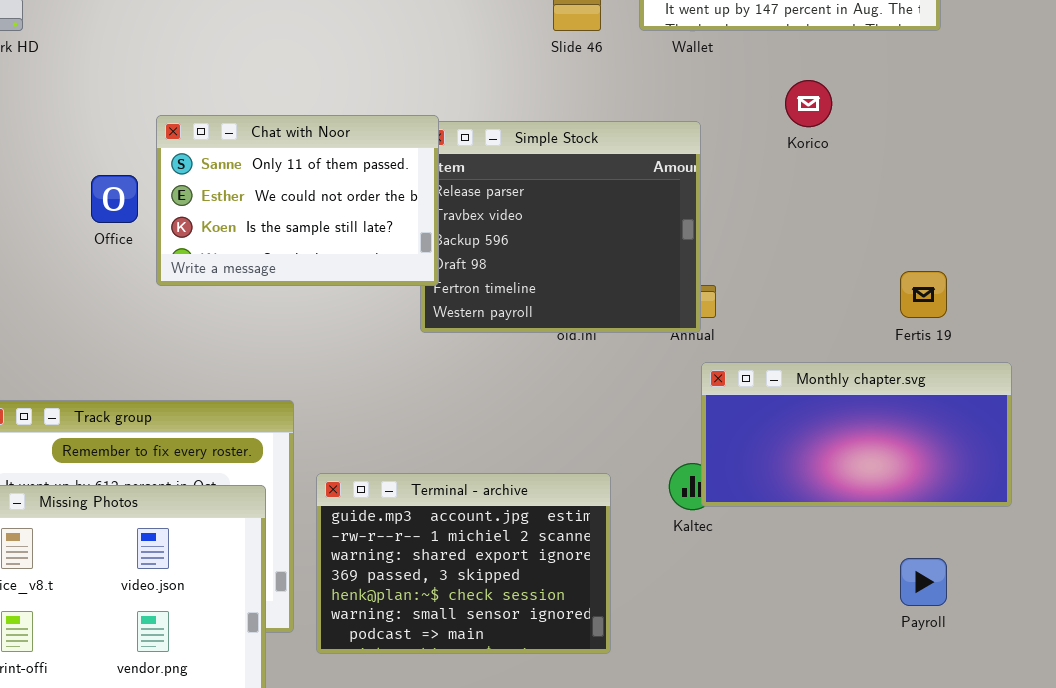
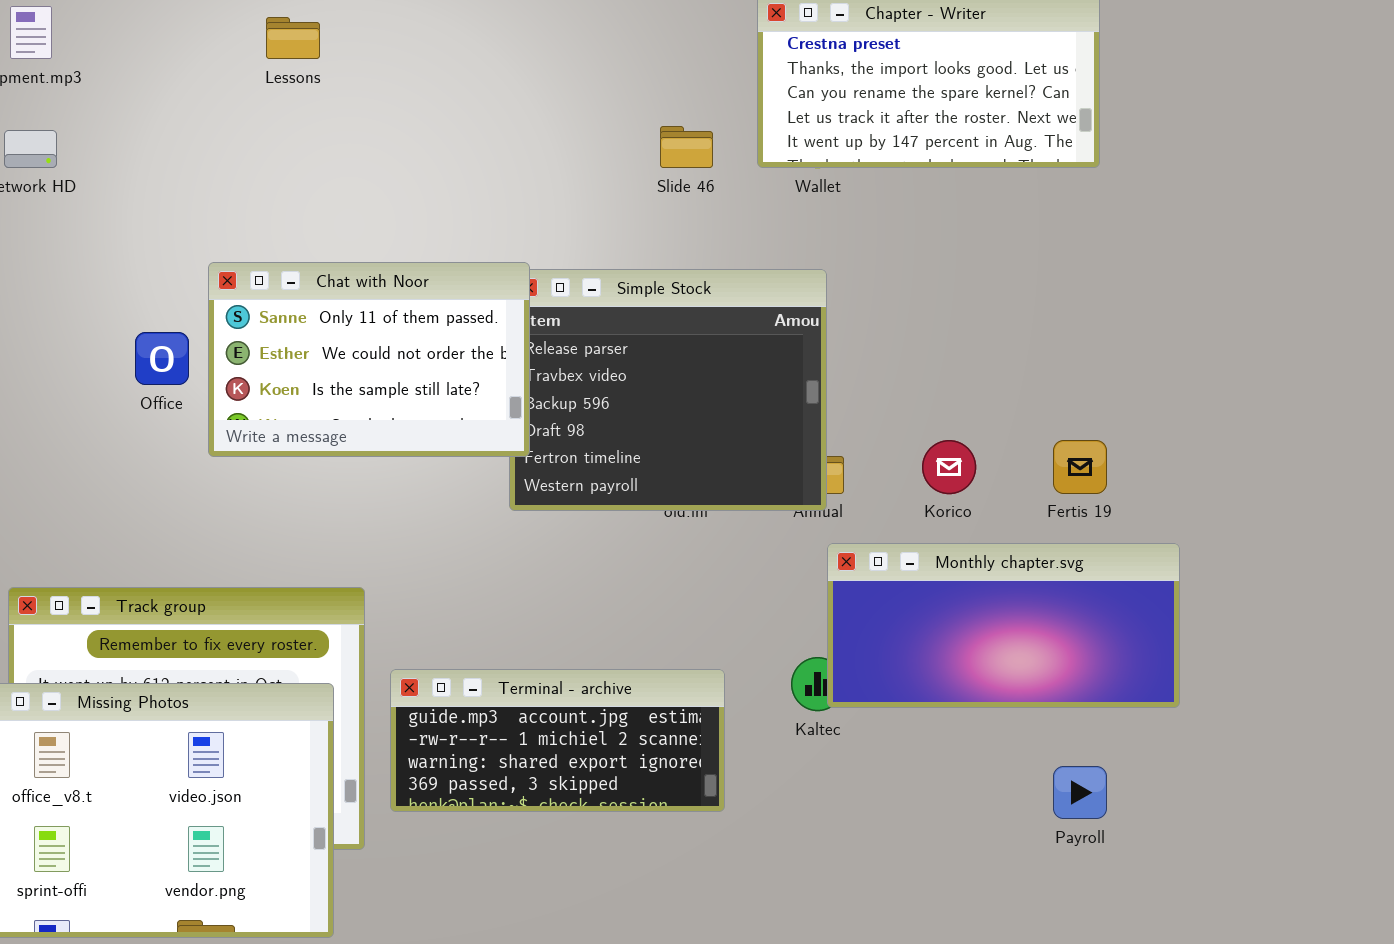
Korico: [785,80,832,127] -> [922,440,976,494], moved
Terminal - archive: [316,473,611,654] -> [390,669,725,812], resized

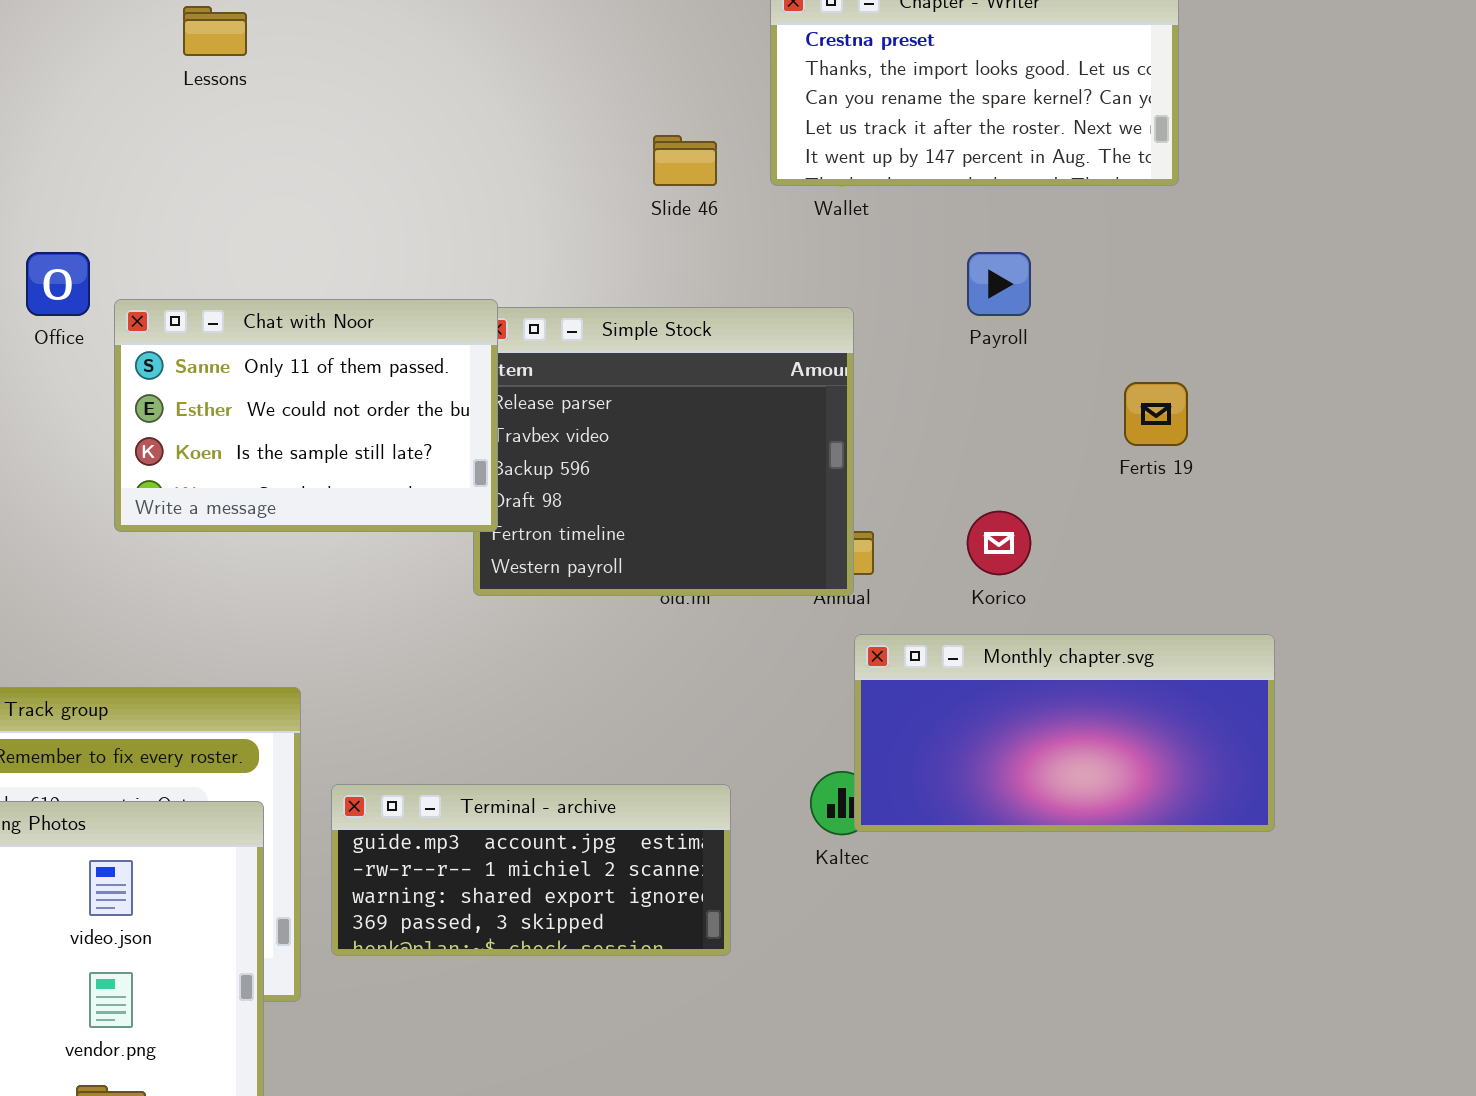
Office: [135,332,189,385] -> [26,252,90,316], moved
Fertis 19: [1053,440,1107,494] -> [1124,382,1188,446], moved
Payroll: [1053,766,1107,819] -> [967,252,1031,316], moved

